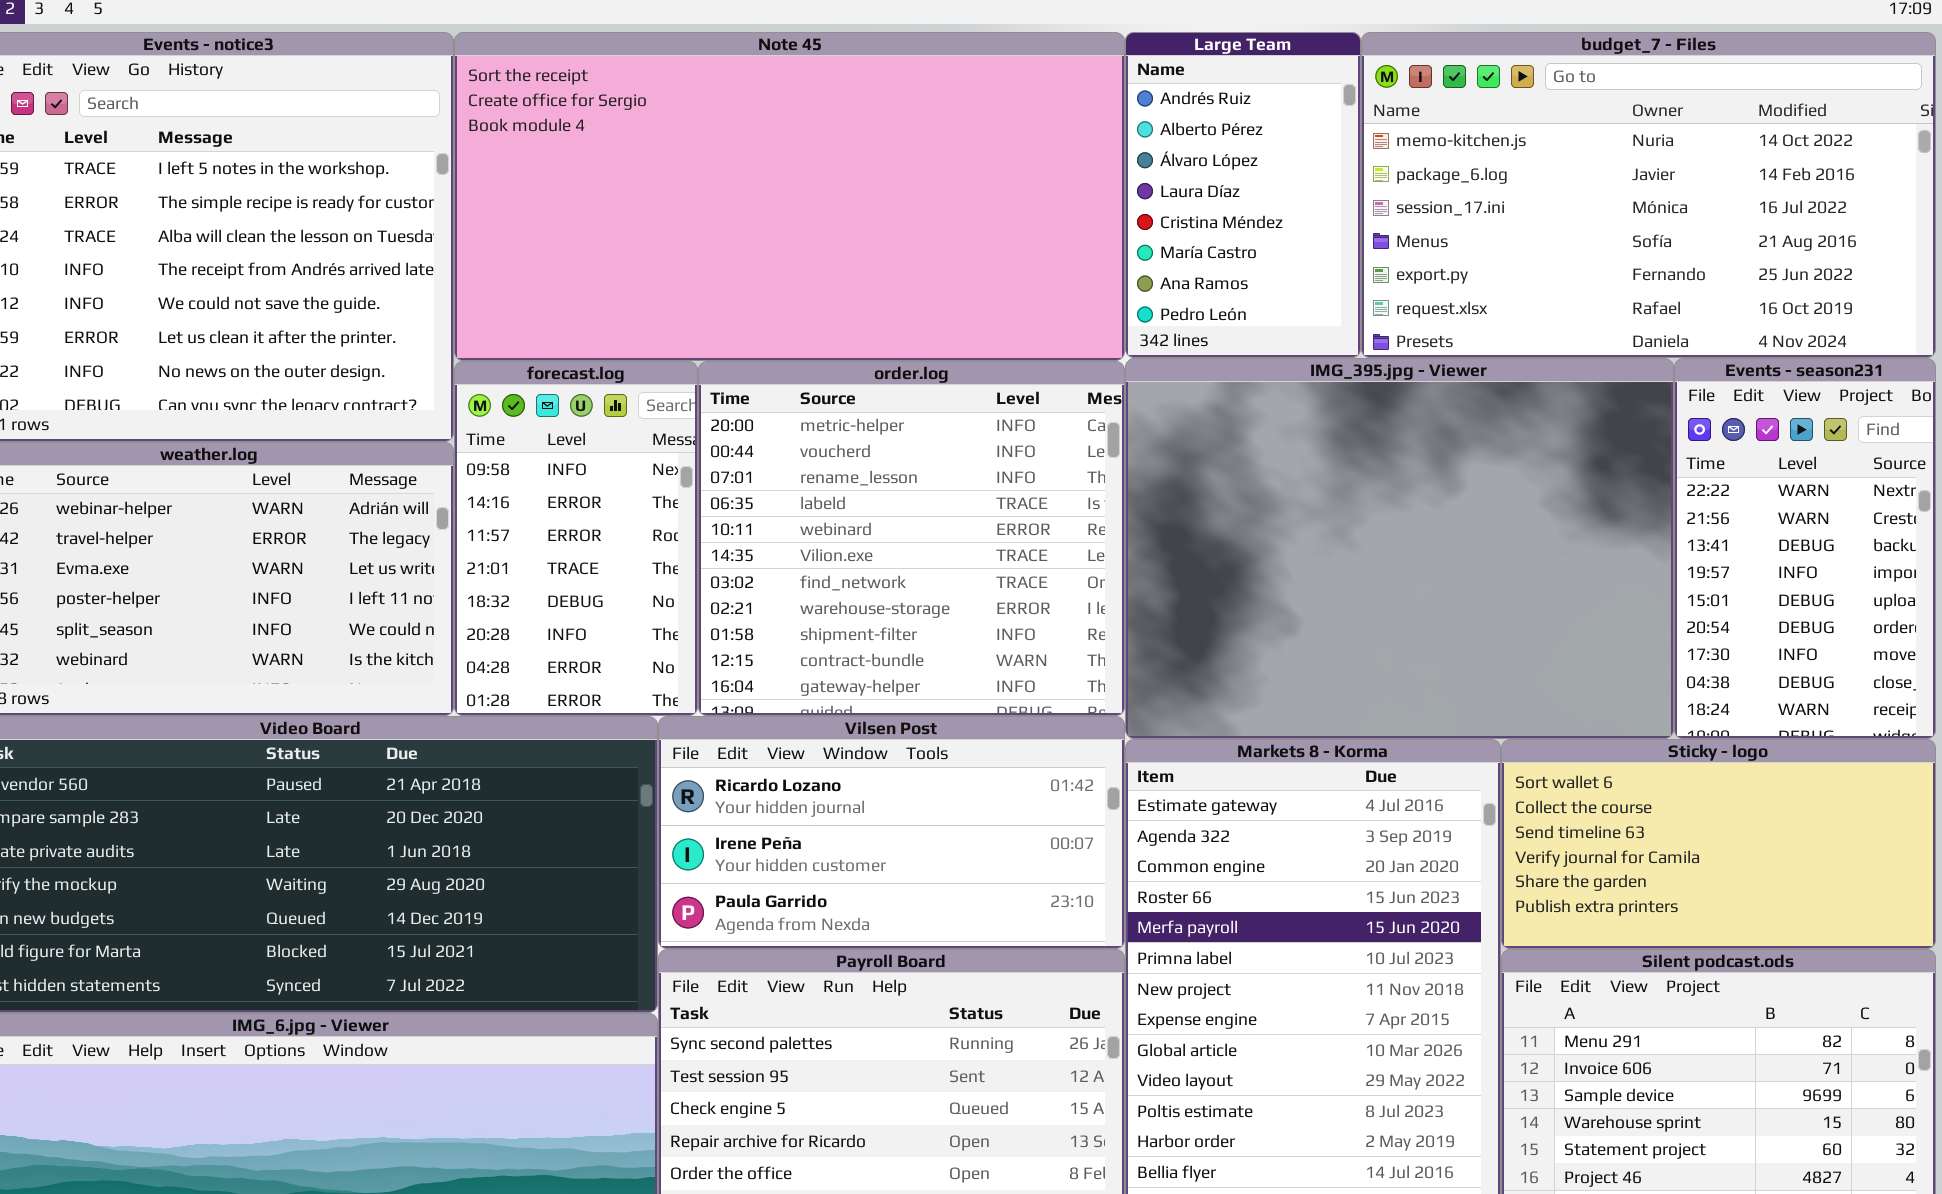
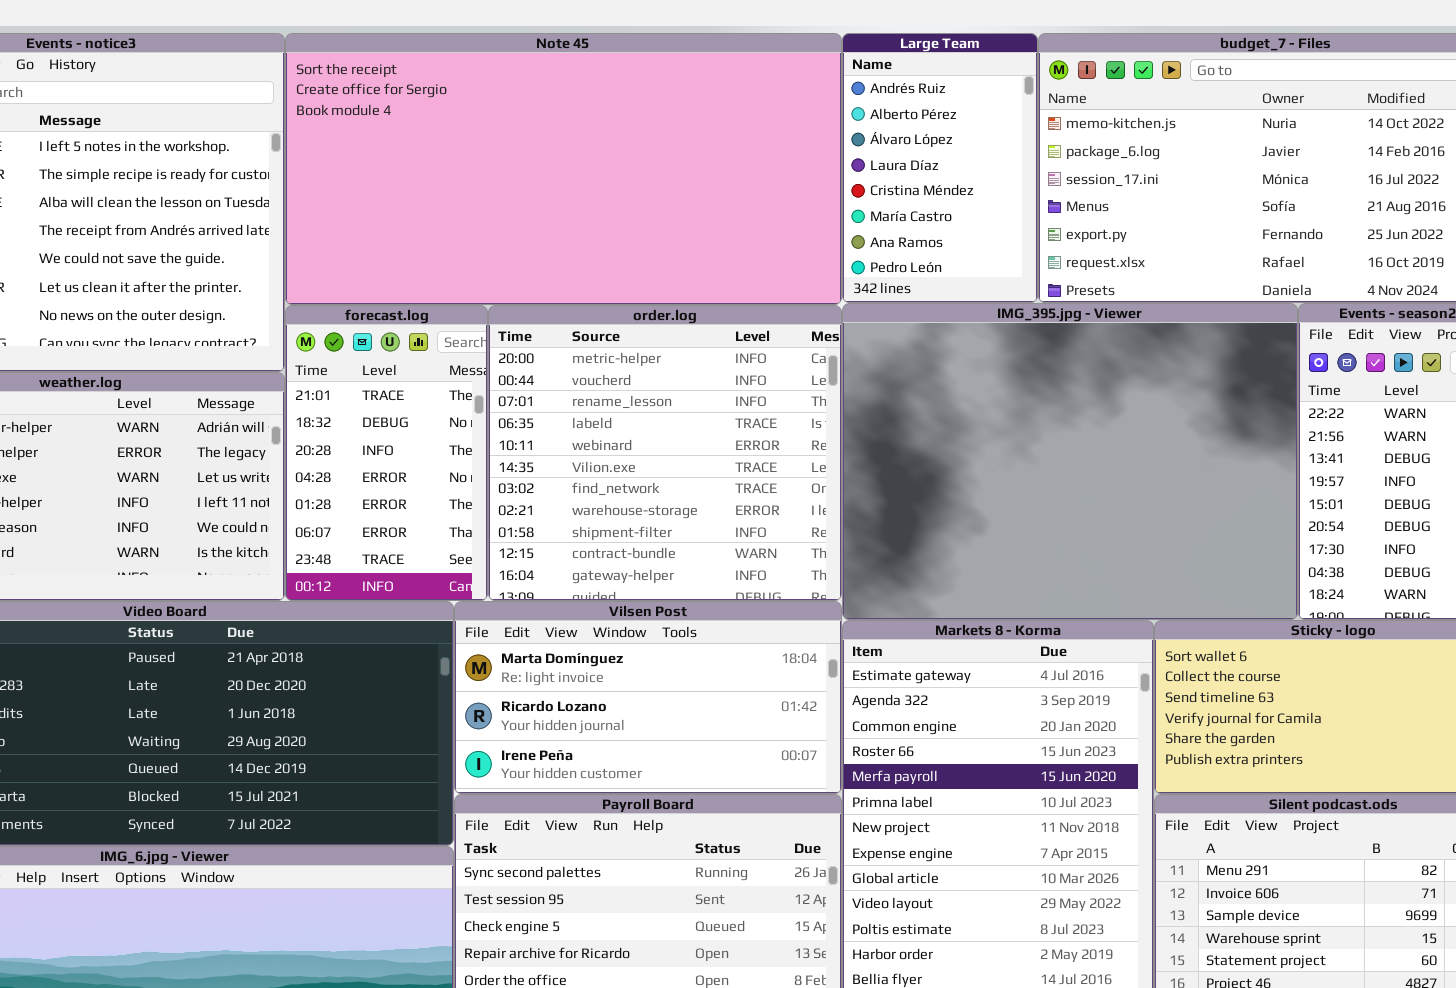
forecast.log: [454,361,698,716] -> [285,305,488,601], scrolled down 3 rows
Vilsen Post: [658,716,1125,949] -> [454,601,842,794], scrolled up 1 row

